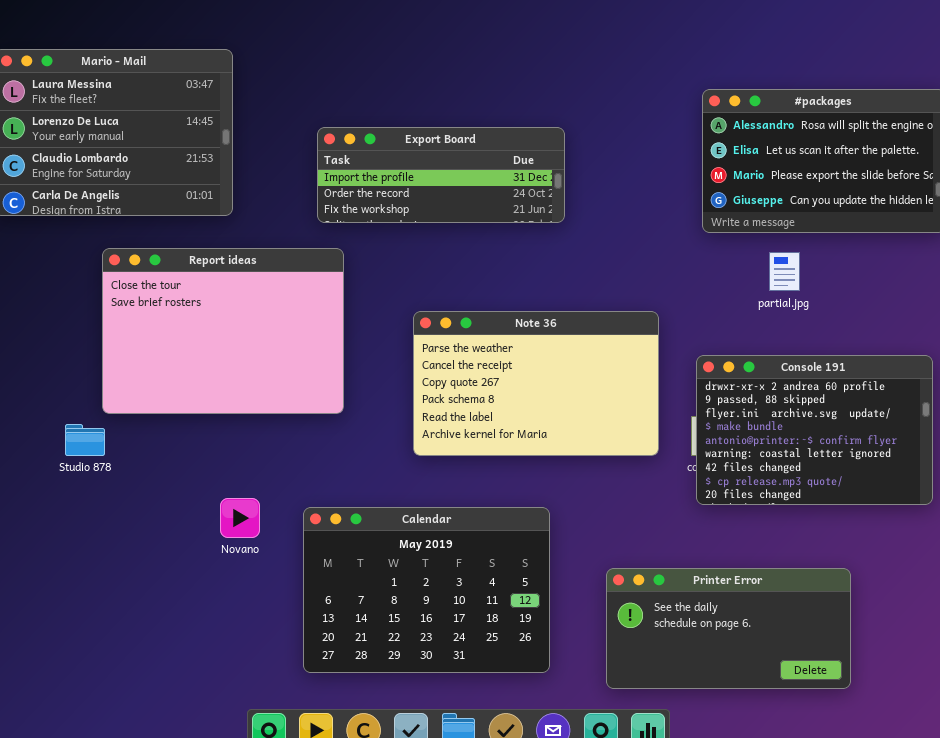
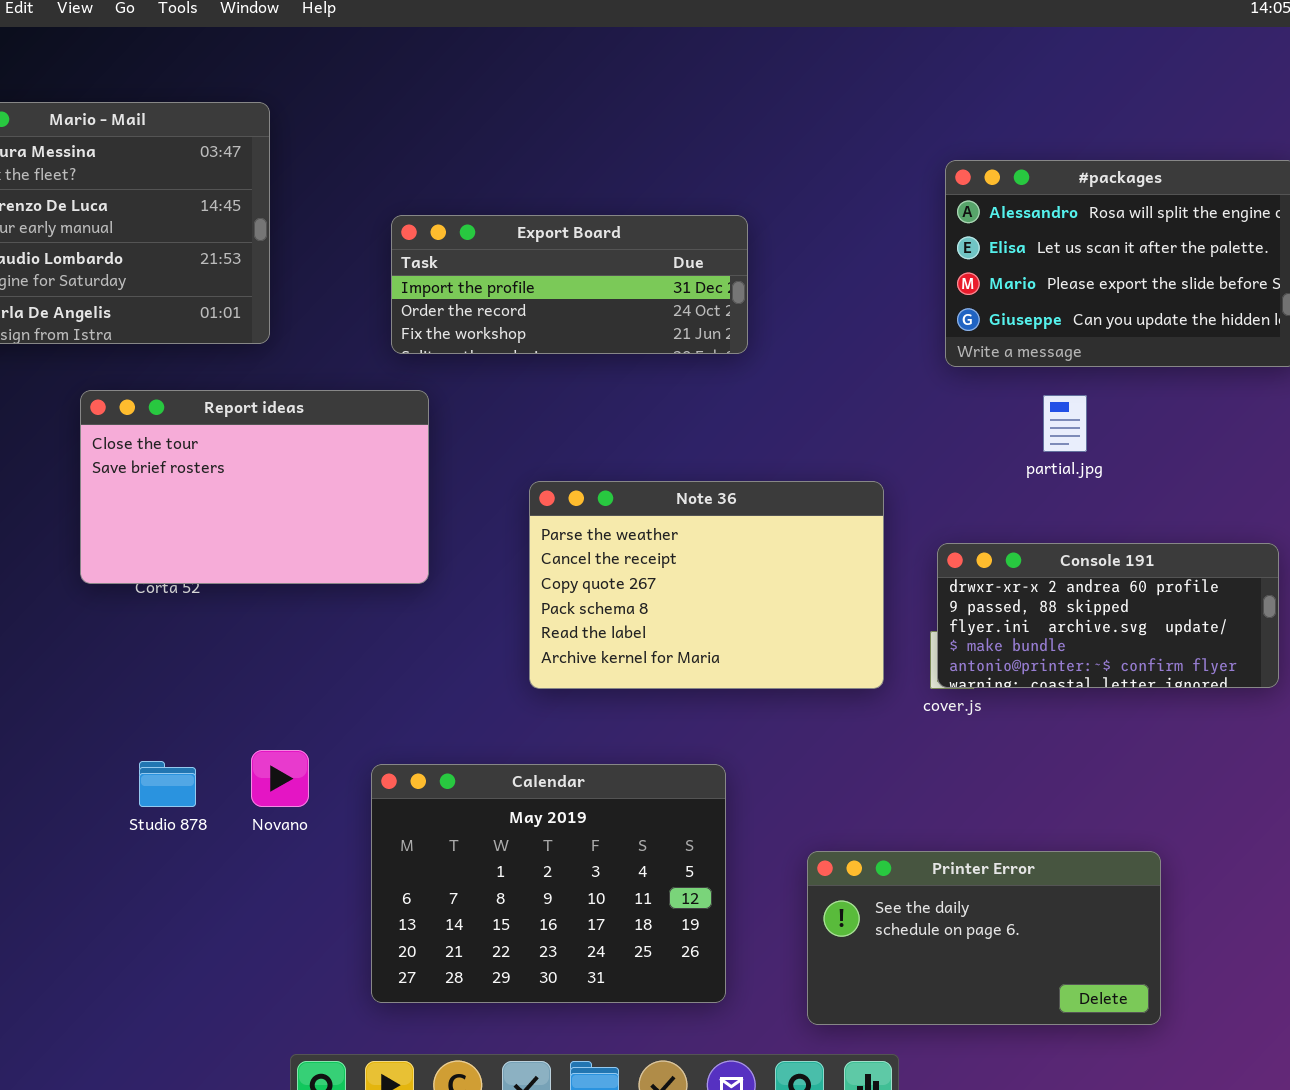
Report ideas: [102,248,344,414] -> [80,390,429,584], resized
Console 191: [696,355,933,505] -> [937,543,1279,688], resized
Studio 878: [65,424,105,456] -> [139,761,196,807], moved

